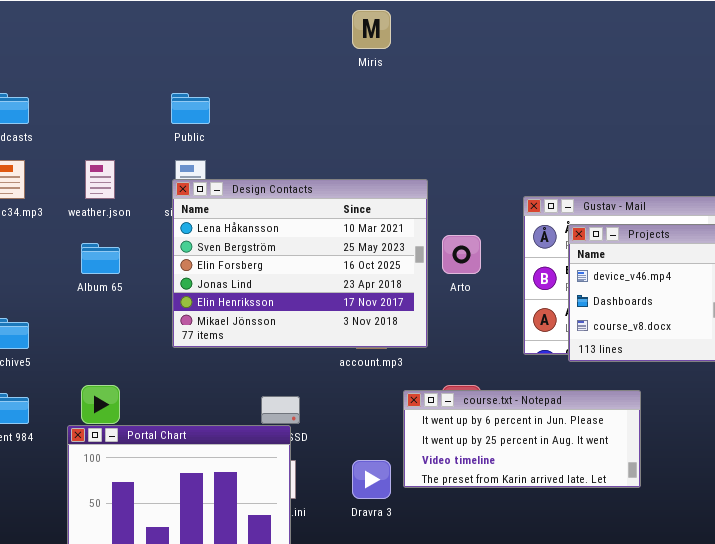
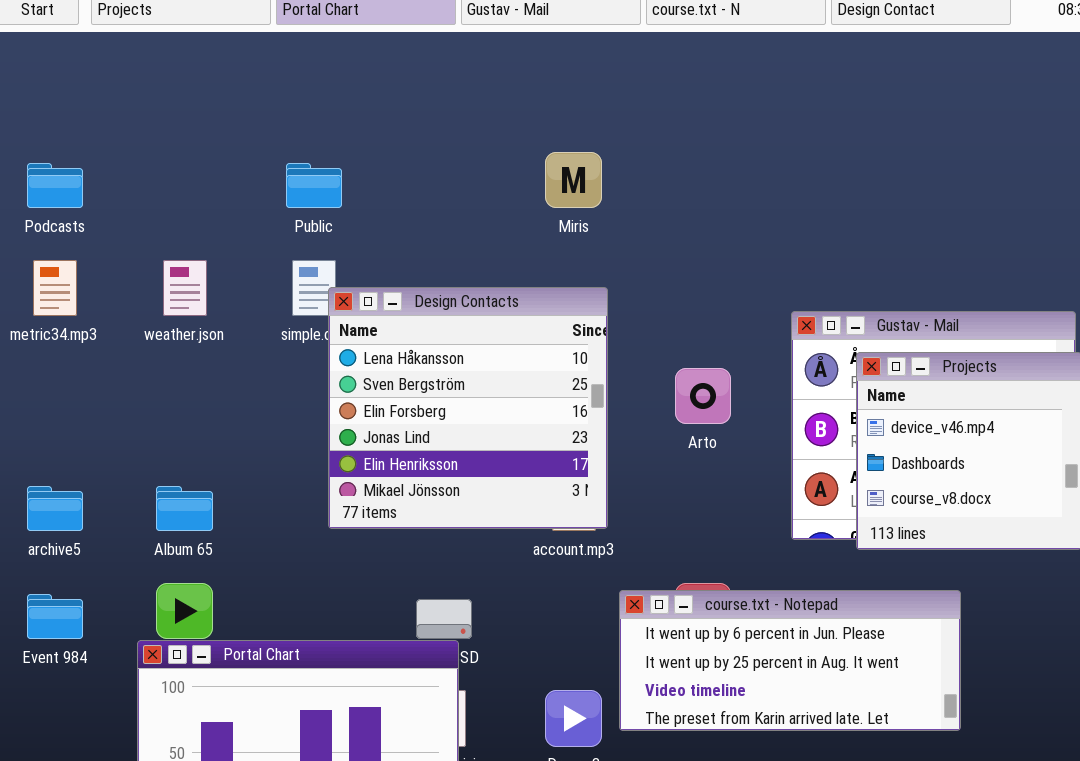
Miris: [352,10,391,49] -> [545,152,602,208], moved
Design Contacts: [172,179,428,348] -> [328,287,608,529], moved, resized
Album 65: [81,243,120,274] -> [156,486,213,531], moved

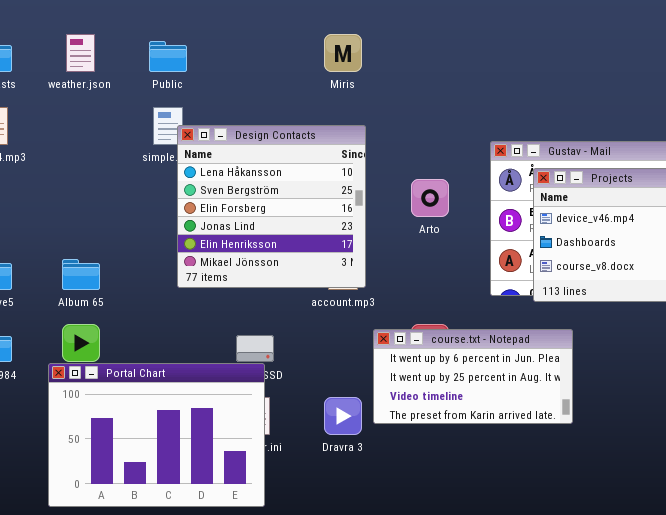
weather.json: [163,260,207,316] -> [66,34,95,72], moved
course.txt - Notepad: [619,590,961,731] -> [373,329,573,424], resized

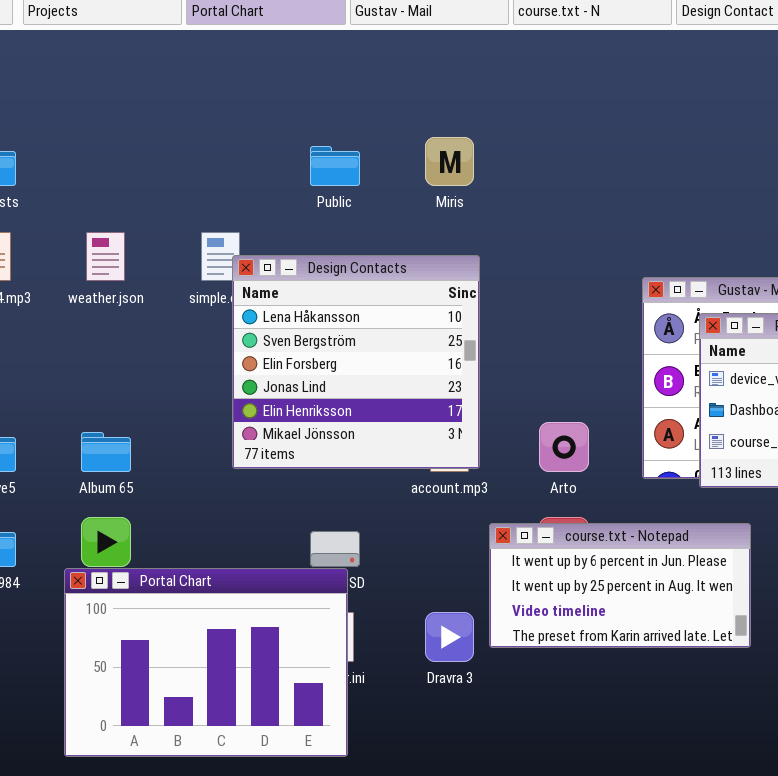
weather.json: [66,34,95,72] -> [86,232,125,281], moved
Public: [149,41,187,72] -> [310,146,360,186], moved
Arto: [411,179,449,217] -> [539,422,589,472], moved

